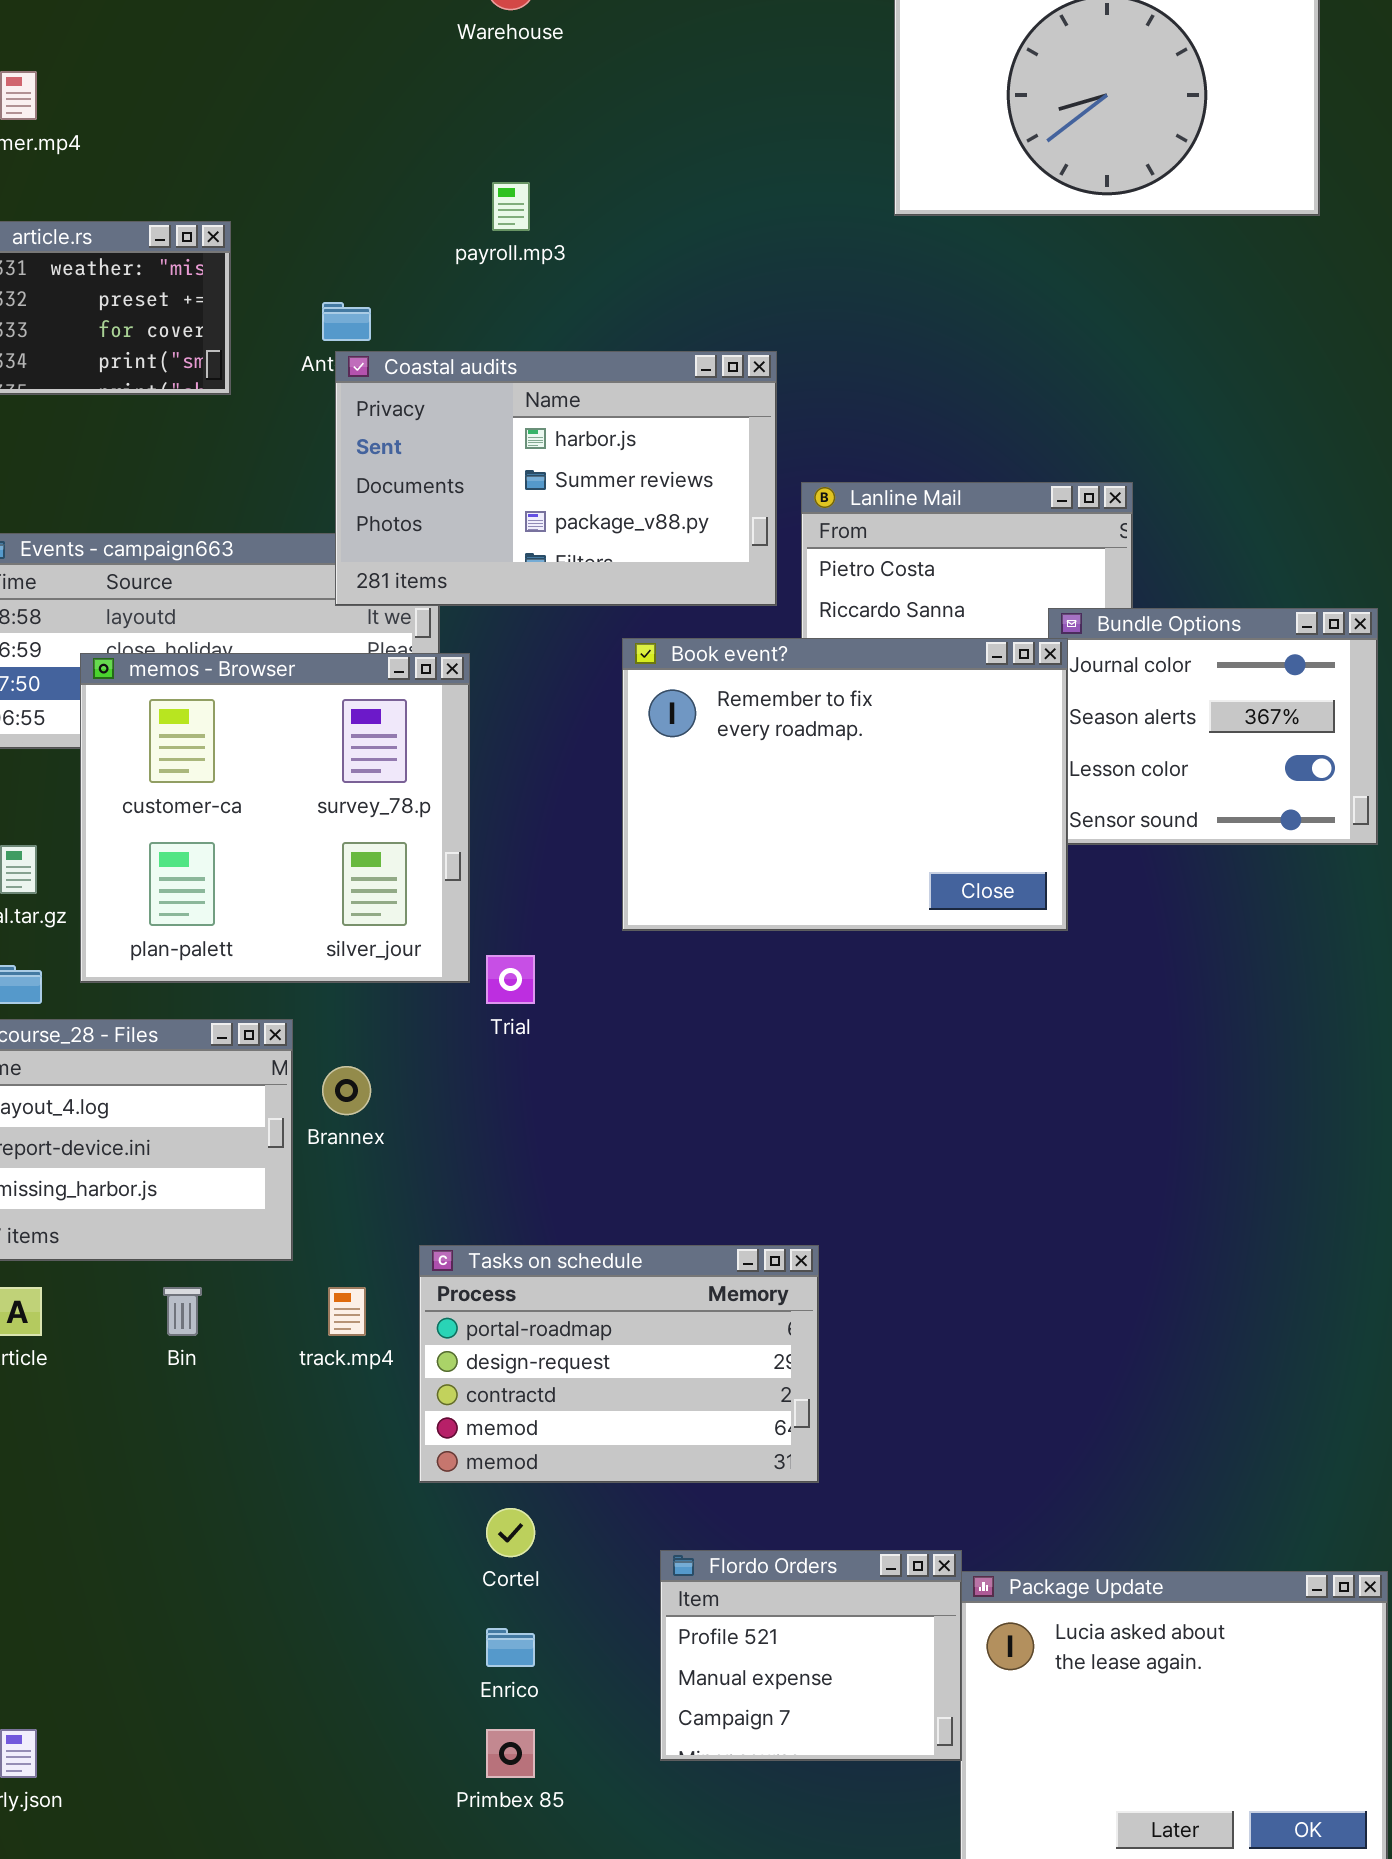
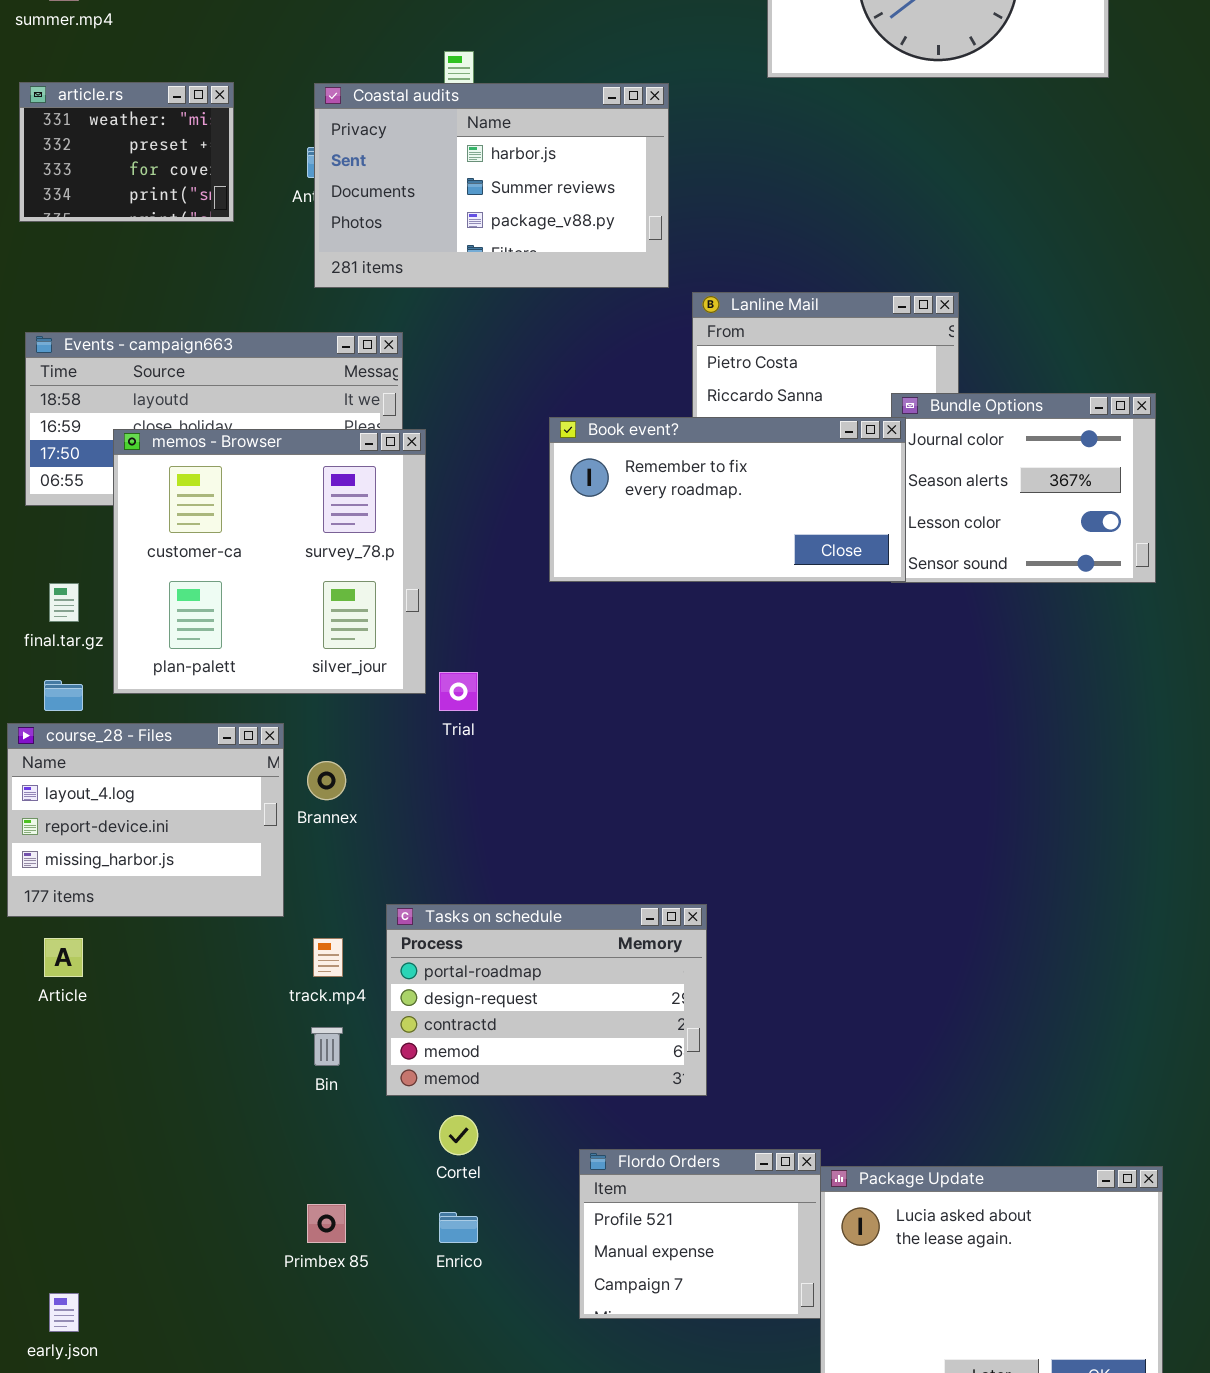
Coastal audits: [335,351,777,606] -> [314,83,669,288], moved
Book event?: [622,638,1068,931] -> [549,417,906,582], resized
Bin: [163,1287,202,1336] -> [311,1027,343,1066], moved
Primbex 85: [486,1729,535,1778] -> [307,1204,346,1243], moved

